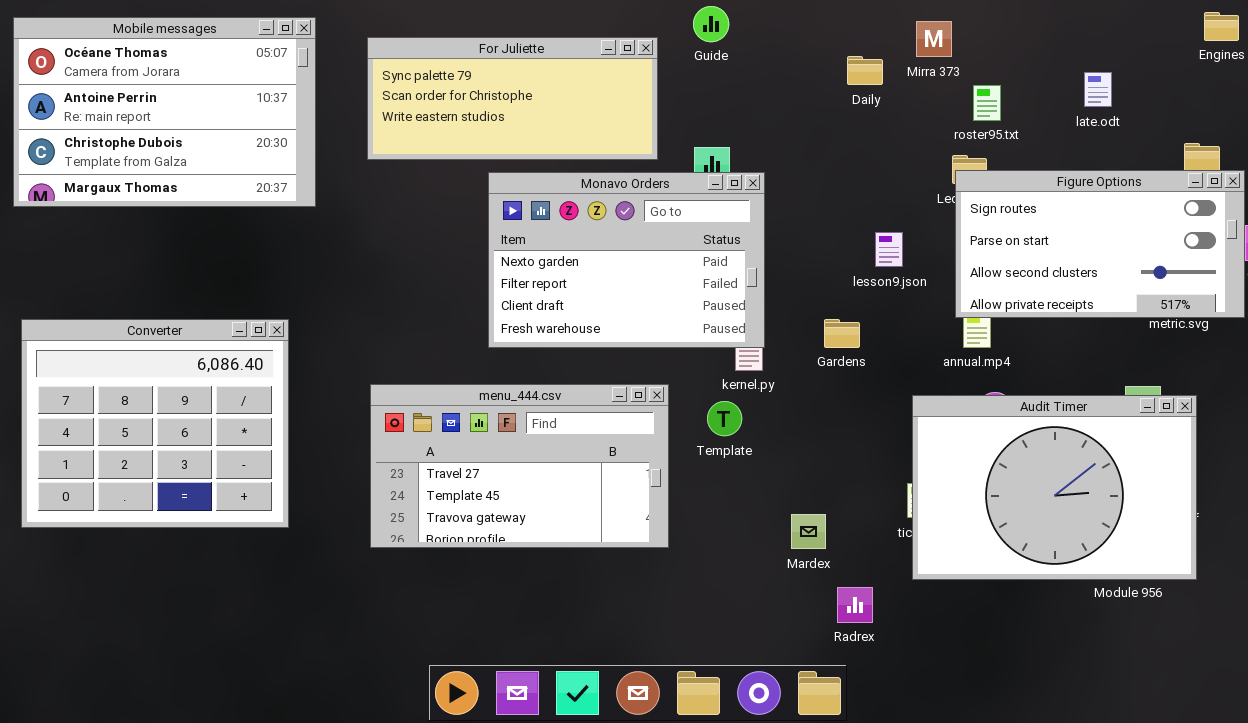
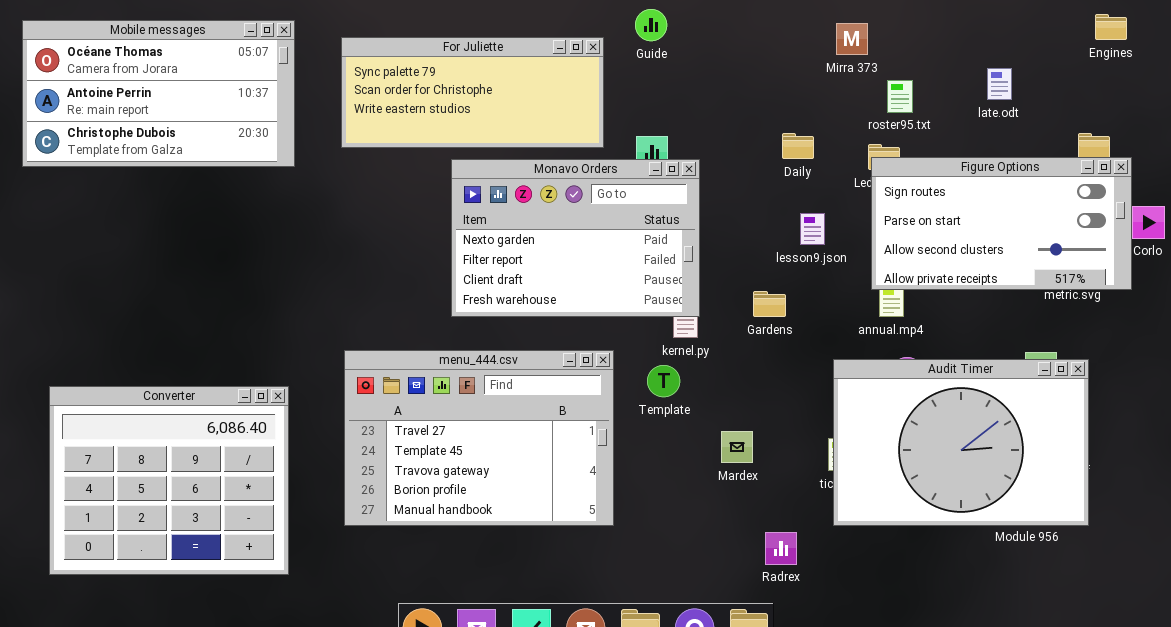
Mobile messages: [13,17,316,207] -> [22,20,295,167], resized
Daily: [847,56,883,85] -> [782,133,814,159], moved
Converter: [21,319,289,528] -> [49,386,289,575], moved
menu_444.csv: [370,384,669,548] -> [344,350,614,526], resized
Mardex: [791,514,826,549] -> [721,431,753,463], moved

